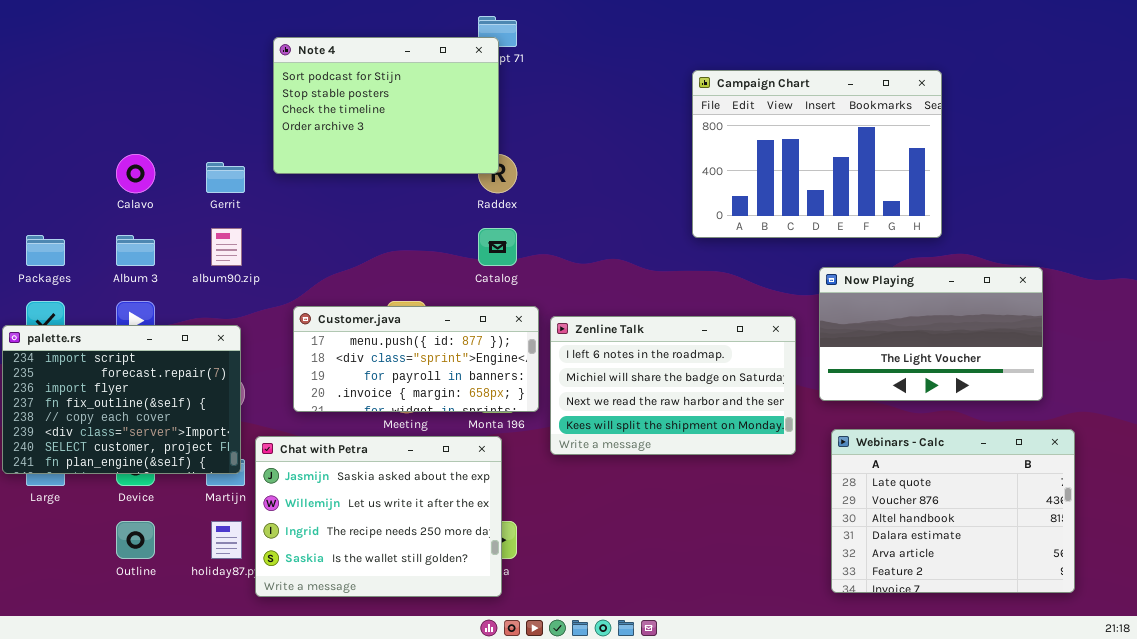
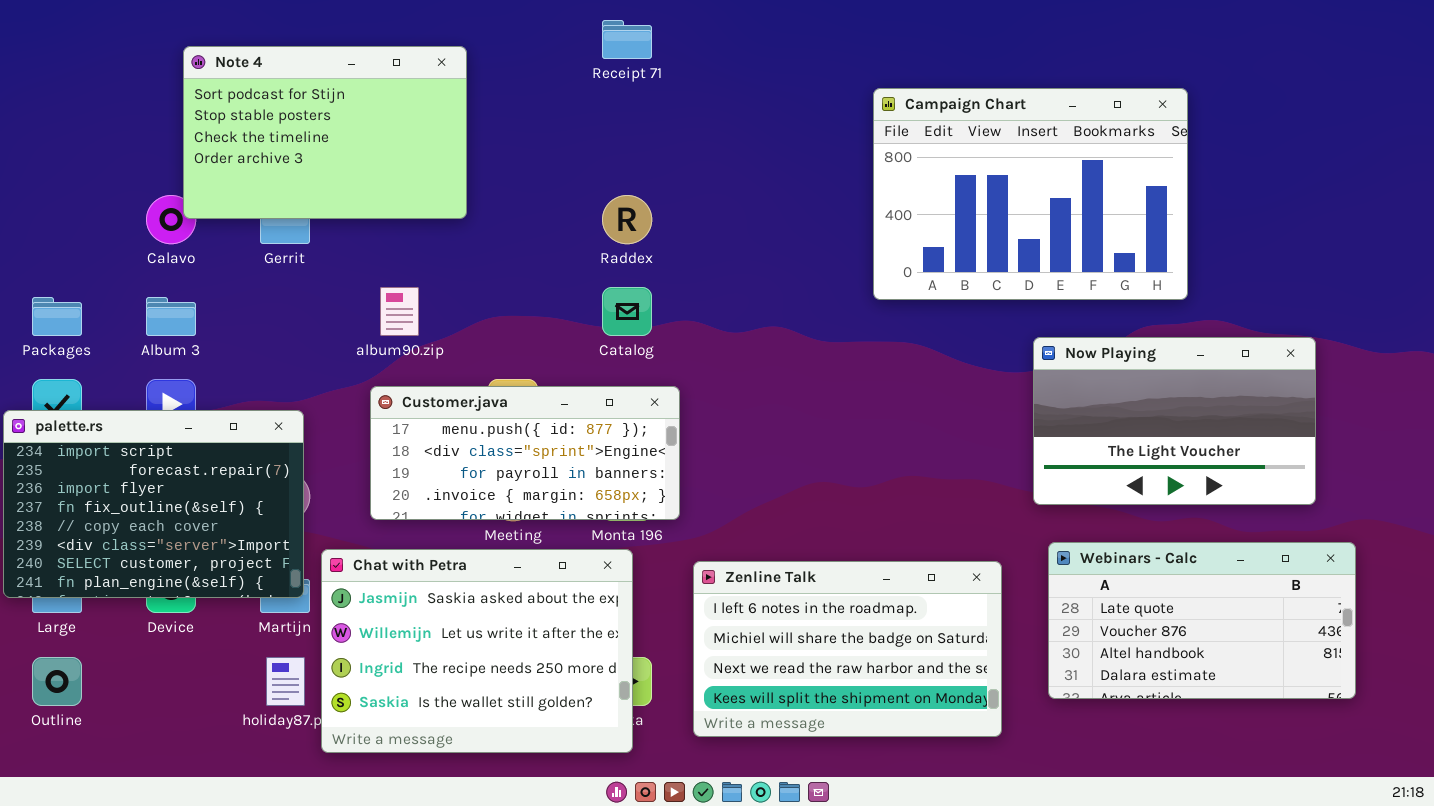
Note 4: [273,37,499,174] -> [183,46,467,219], moved
album90.zip: [211,228,242,266] -> [380,287,419,336], moved
Zenline Talk: [550,316,796,455] -> [693,561,1002,737], moved
Webinars - Calc: [831,429,1075,593] -> [1048,542,1356,699], resized
Outline: [116,521,155,559] -> [32,657,82,706], moved

